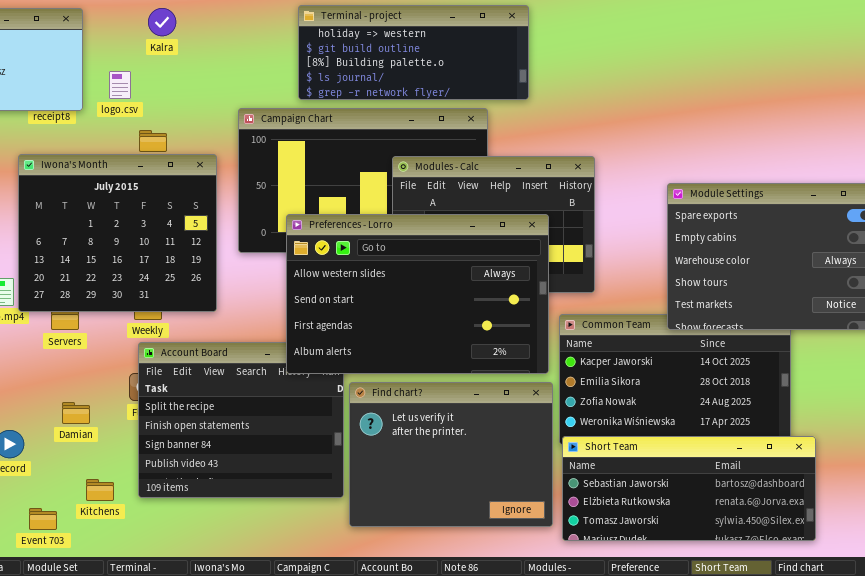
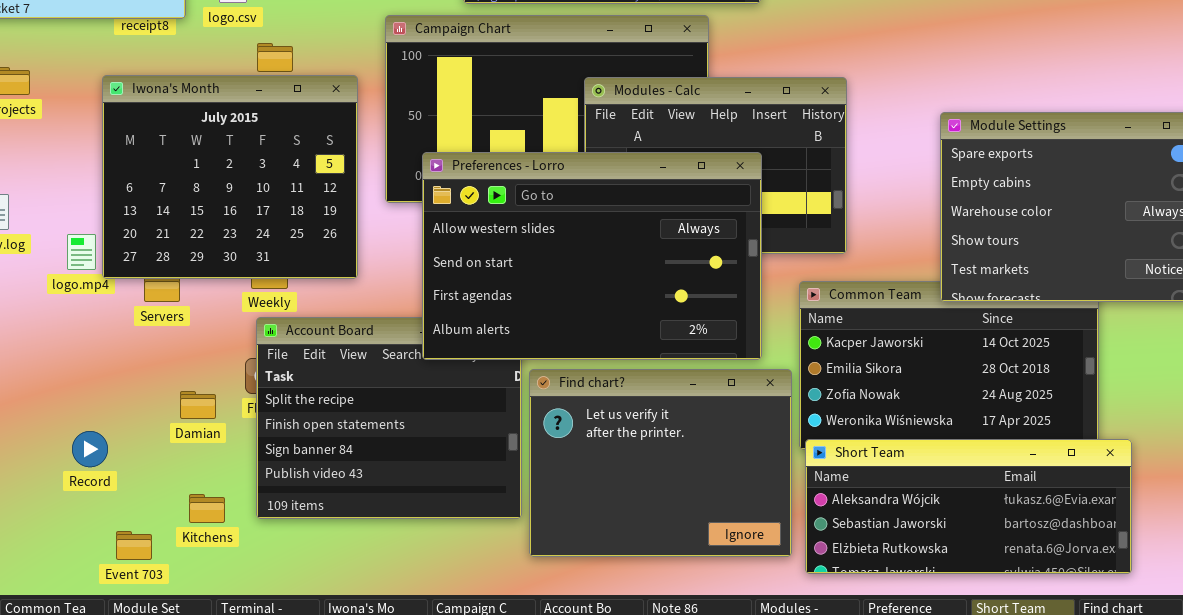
Preferences - Lorro: [286,214,549,374] -> [422,152,762,360], moved
Damian: [62,402,90,424] -> [180,391,216,419], moved
Short Team: [562,436,816,541] -> [805,439,1132,574], scrolled up 1 row

